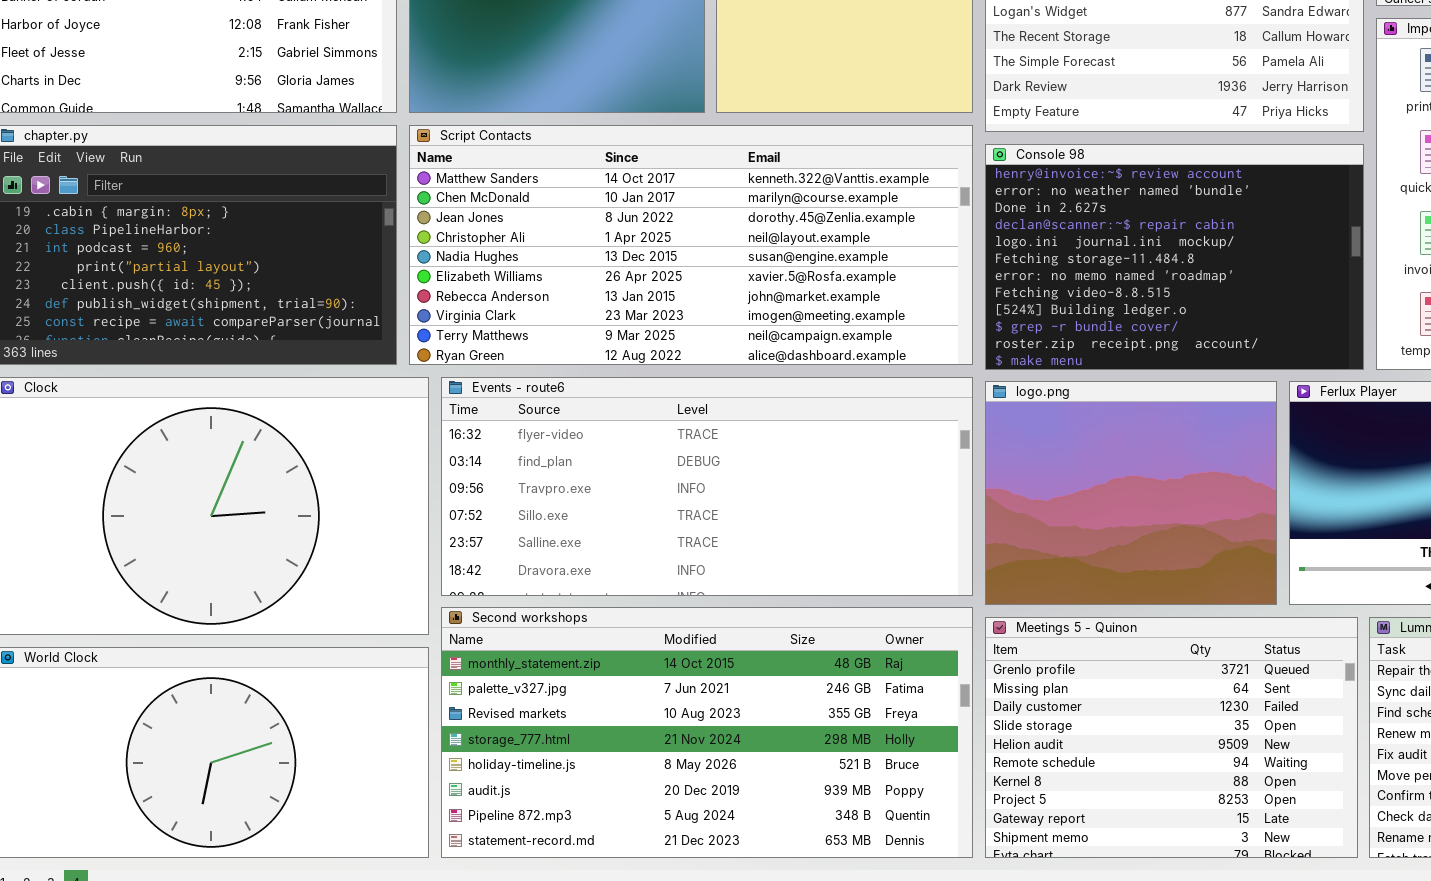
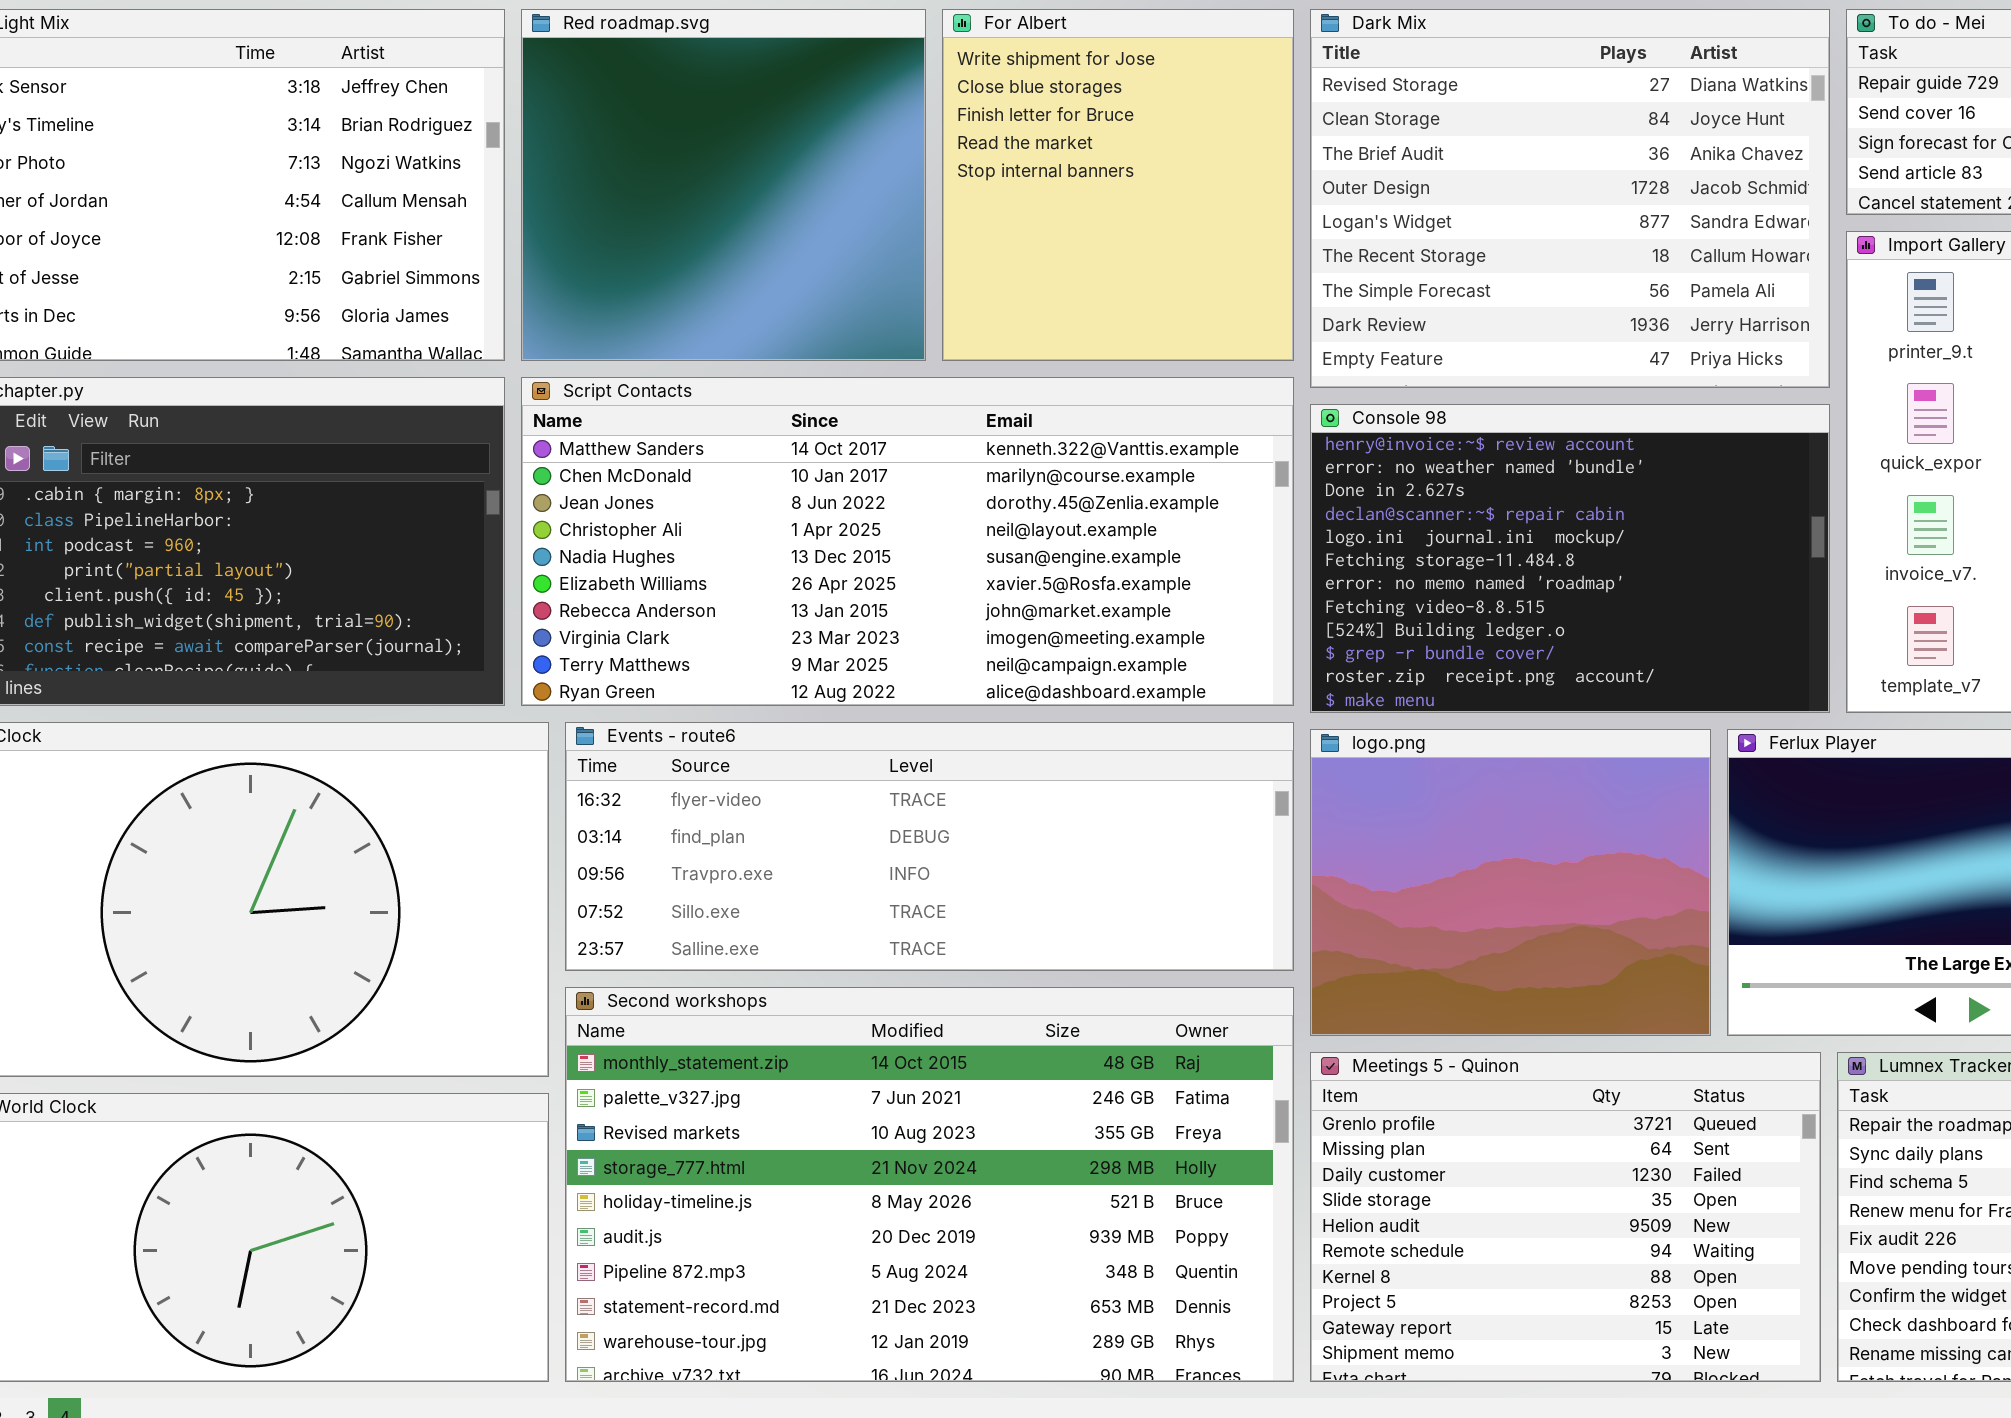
Events - route6: [441,377,973,596] -> [565,722,1294,971], resized
Second workshops: [441,607,973,858] -> [565,987,1294,1382], resized

